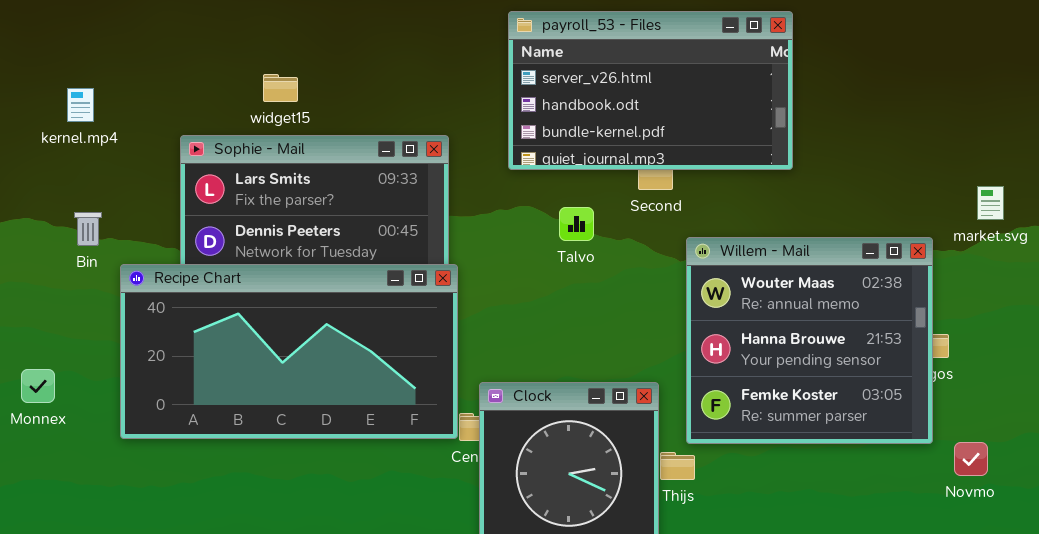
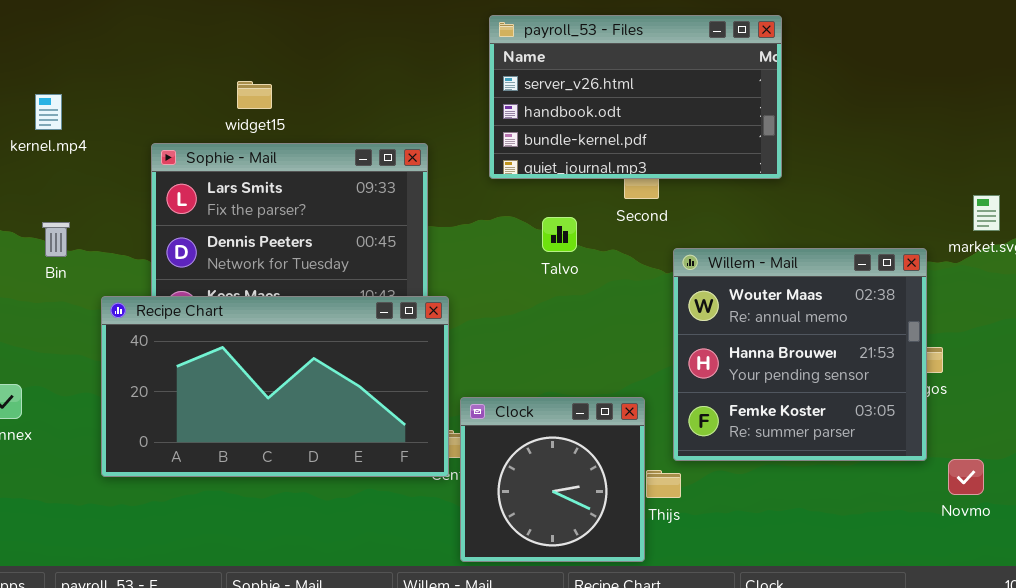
Recipe Chart: [120,264,458,439] -> [101,296,449,477], moved

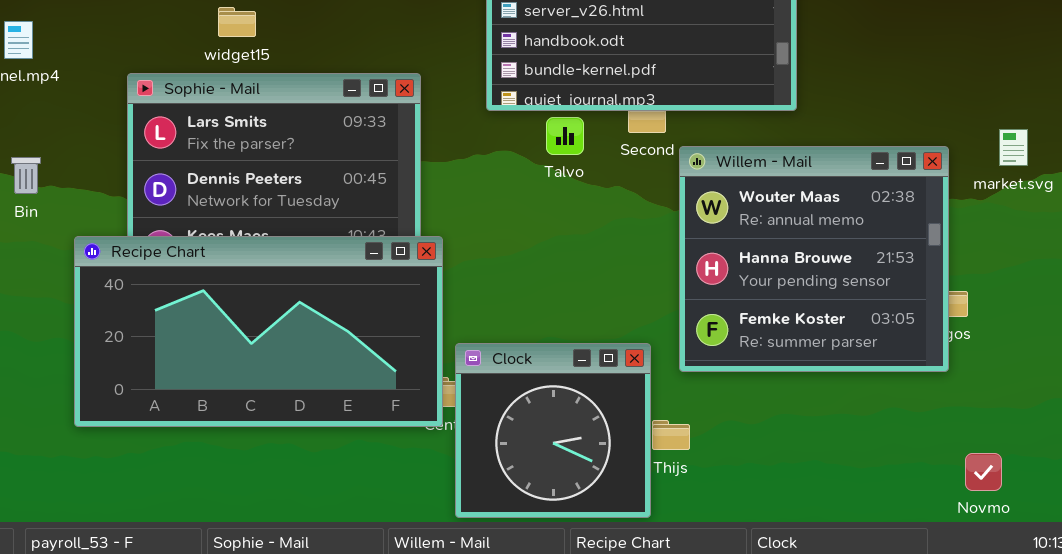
Talvo: [542,217,577,252] -> [546,117,584,155], moved
Willem - Mail: [673,248,927,461] -> [679,146,949,372], moved
Novmo: [948,459,984,495] -> [965,453,1002,491], moved

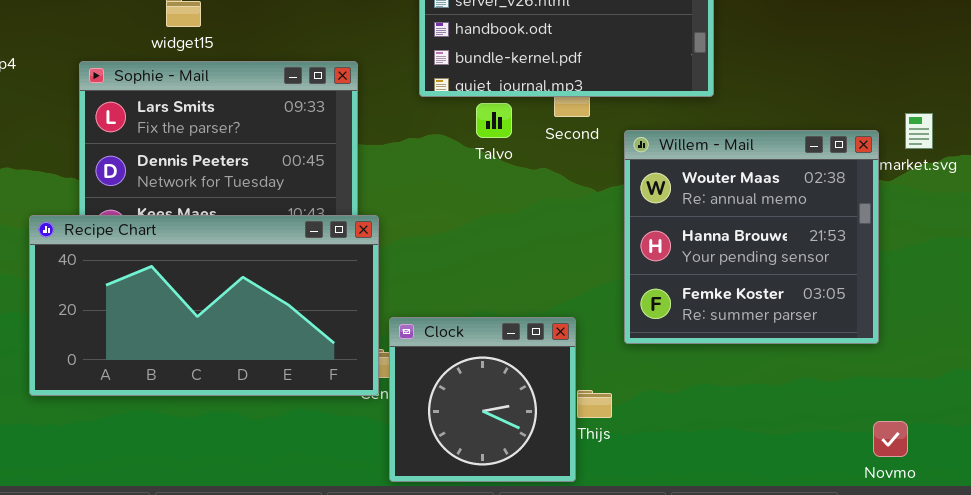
Willem - Mail: [679,146,949,372] -> [624,130,879,344], moved

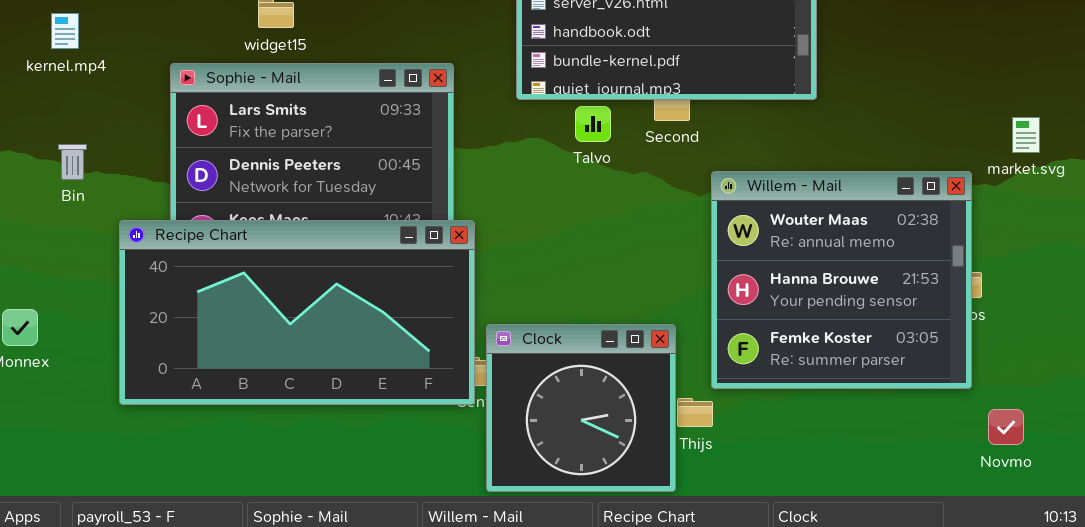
Willem - Mail: [624,130,879,344] -> [711,171,972,389], moved
Novmo: [873,421,908,457] -> [988,409,1024,445], moved

